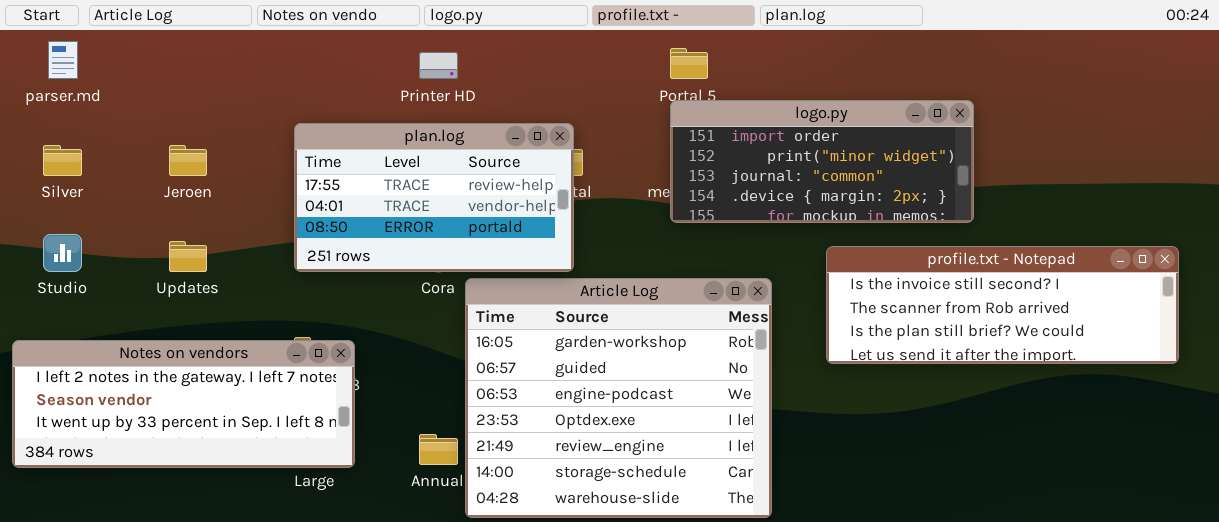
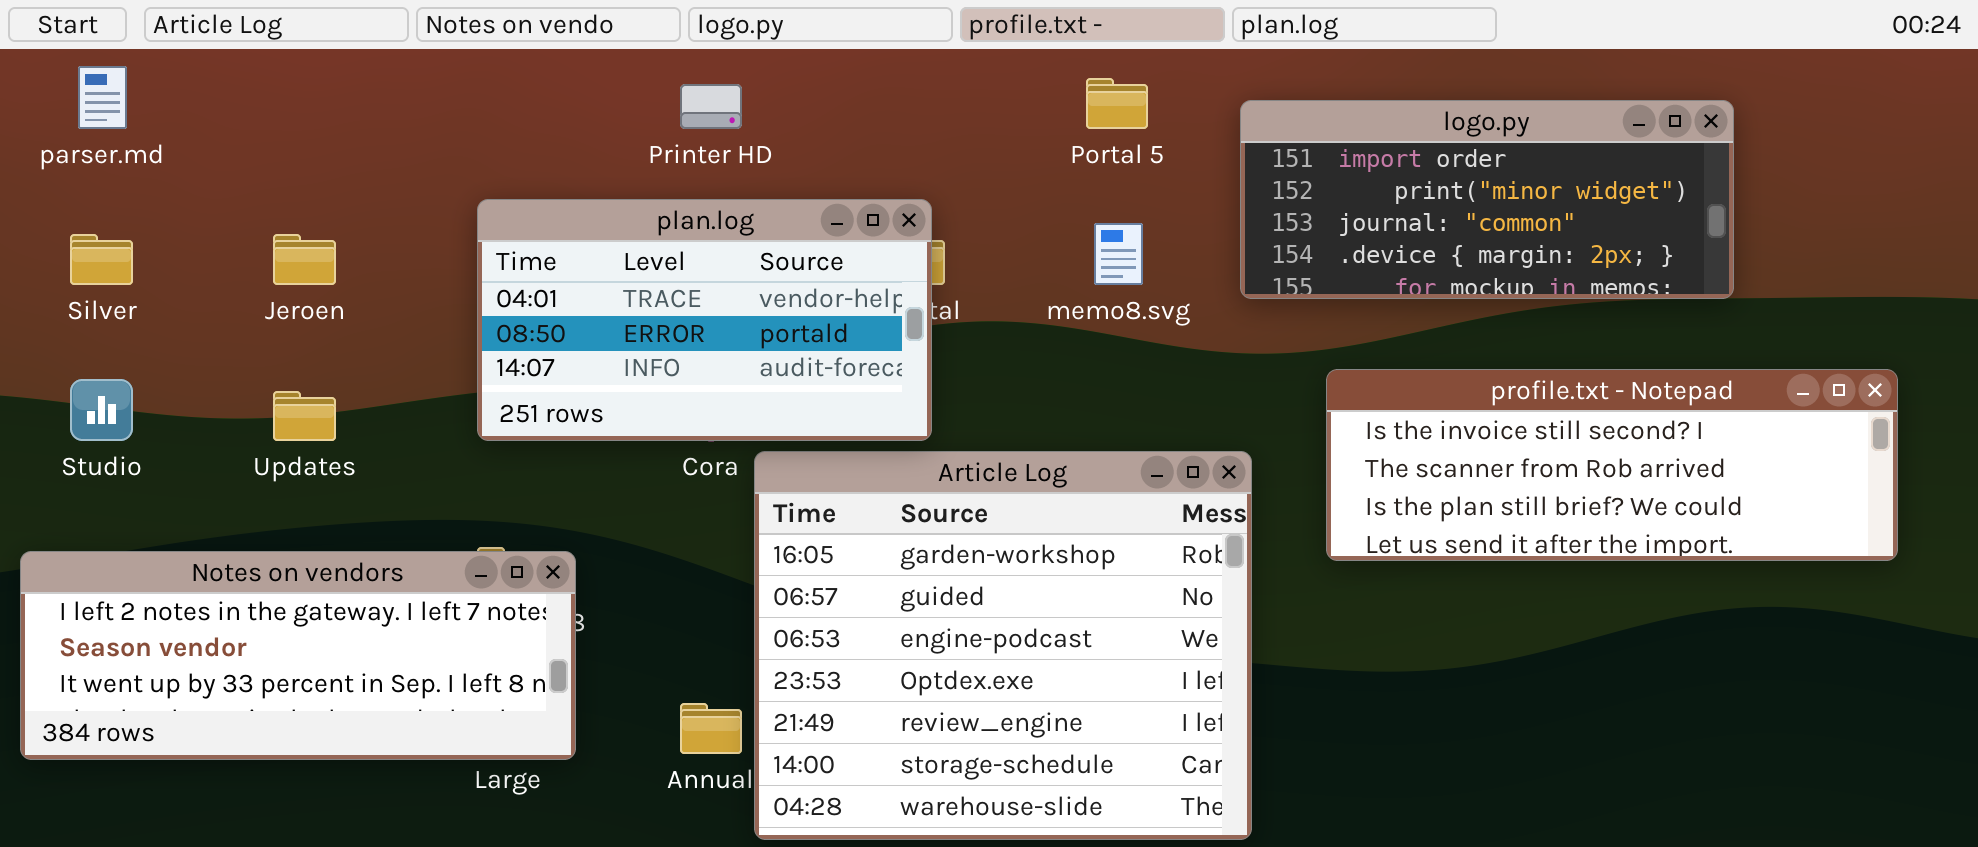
logo.py: [670,100,974,223] -> [1240,100,1734,299], moved
plan.log: [294,123,574,272] -> [477,199,932,441], scrolled down 1 row
profile.txt - Notepad: [826,246,1179,364] -> [1326,369,1898,561], moved

